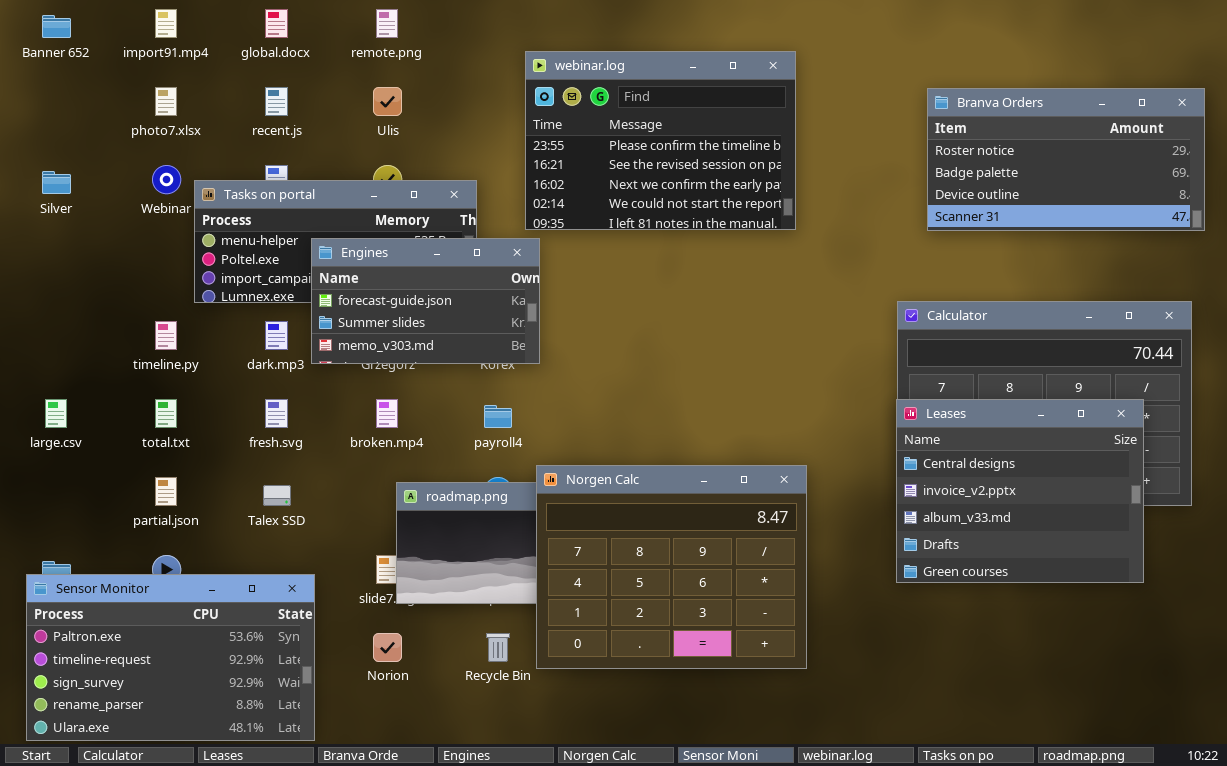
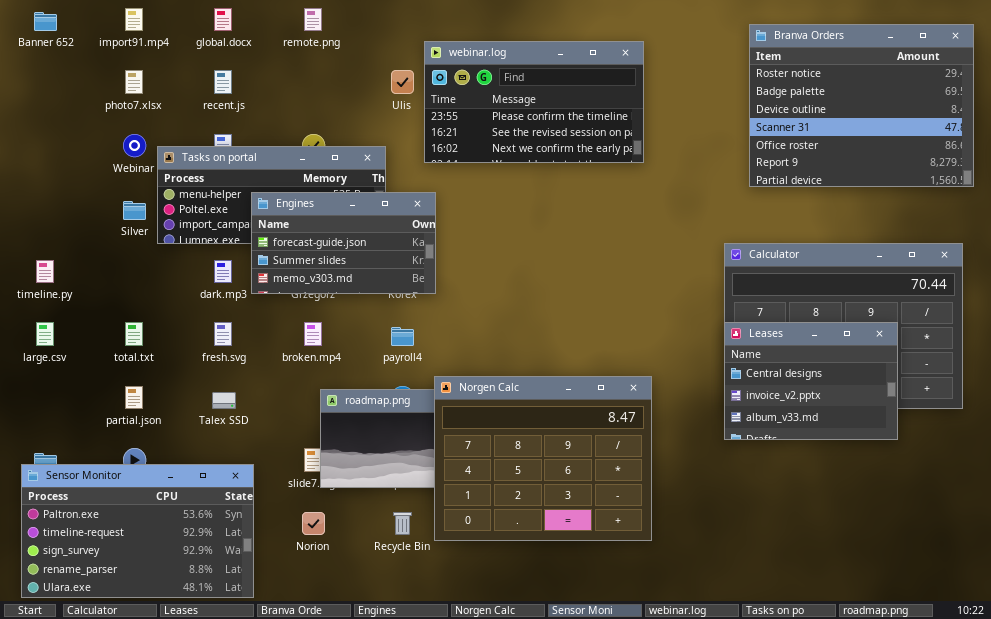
webinar.log: [525,51,796,230] -> [424,41,644,163], resized
Ulis: [373,87,402,116] -> [391,70,414,94], moved
Branva Orders: [927,88,1205,231] -> [749,24,974,187], resized
Silver: [42,171,71,194] -> [123,201,146,220], moved
timeline.py: [155,321,177,350] -> [36,260,54,283], moved
Leases: [896,399,1144,583] -> [724,322,898,440], resized

